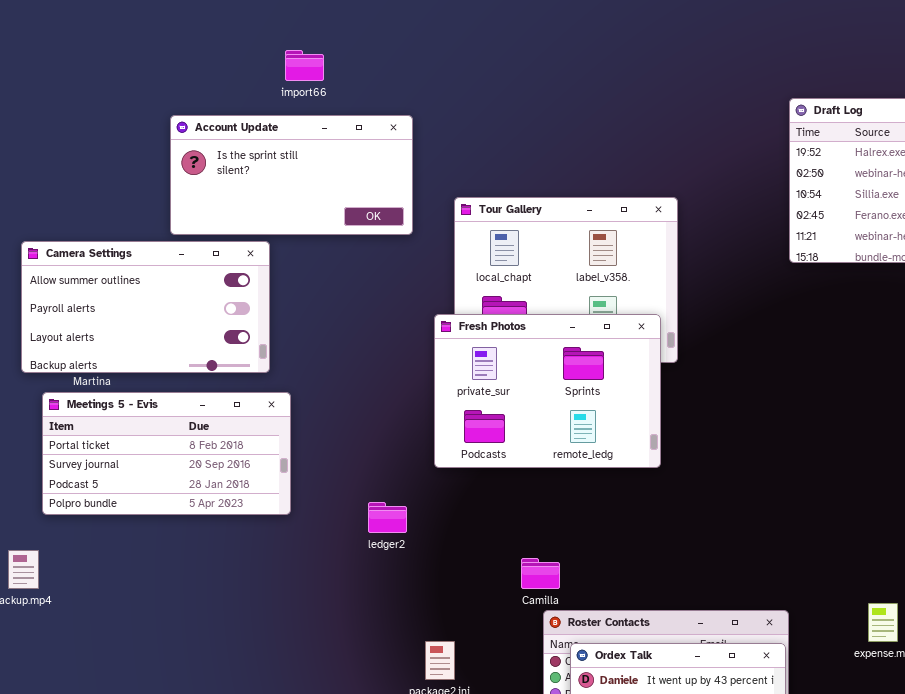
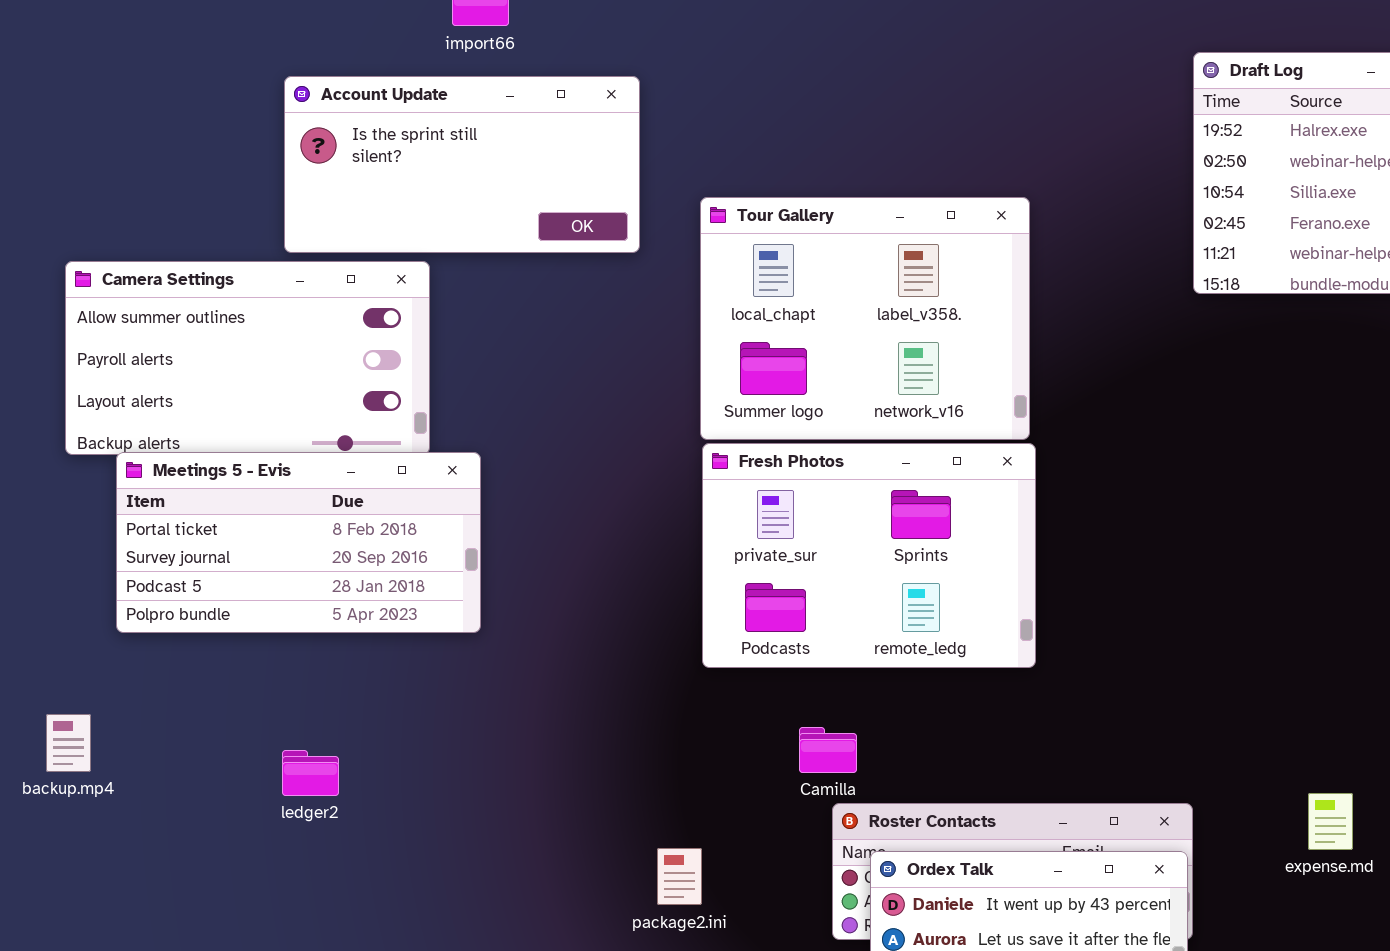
Fresh Photos: [434,314,661,468] -> [702,443,1036,668], moved
Meetings 5 - Evis: [42,392,291,515] -> [116,452,481,633], moved
ledger2: [368,502,407,533] -> [282,750,339,796], moved

